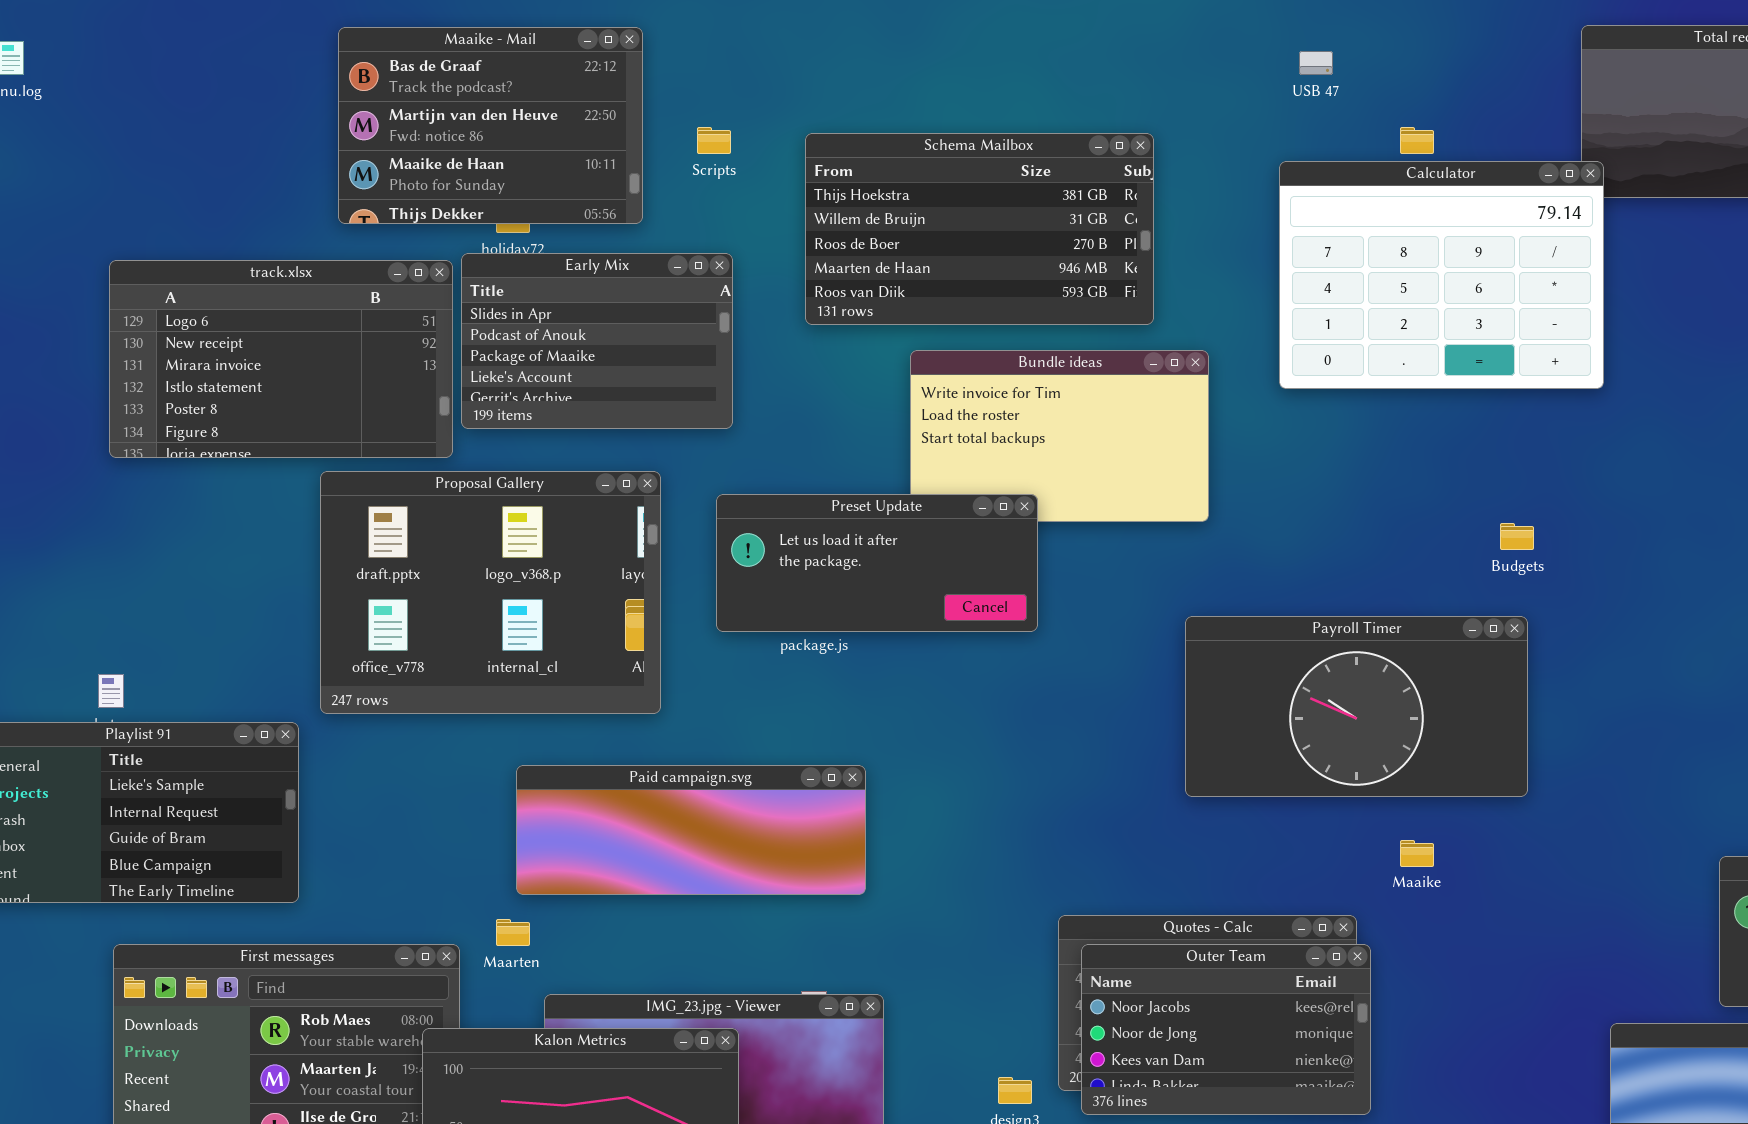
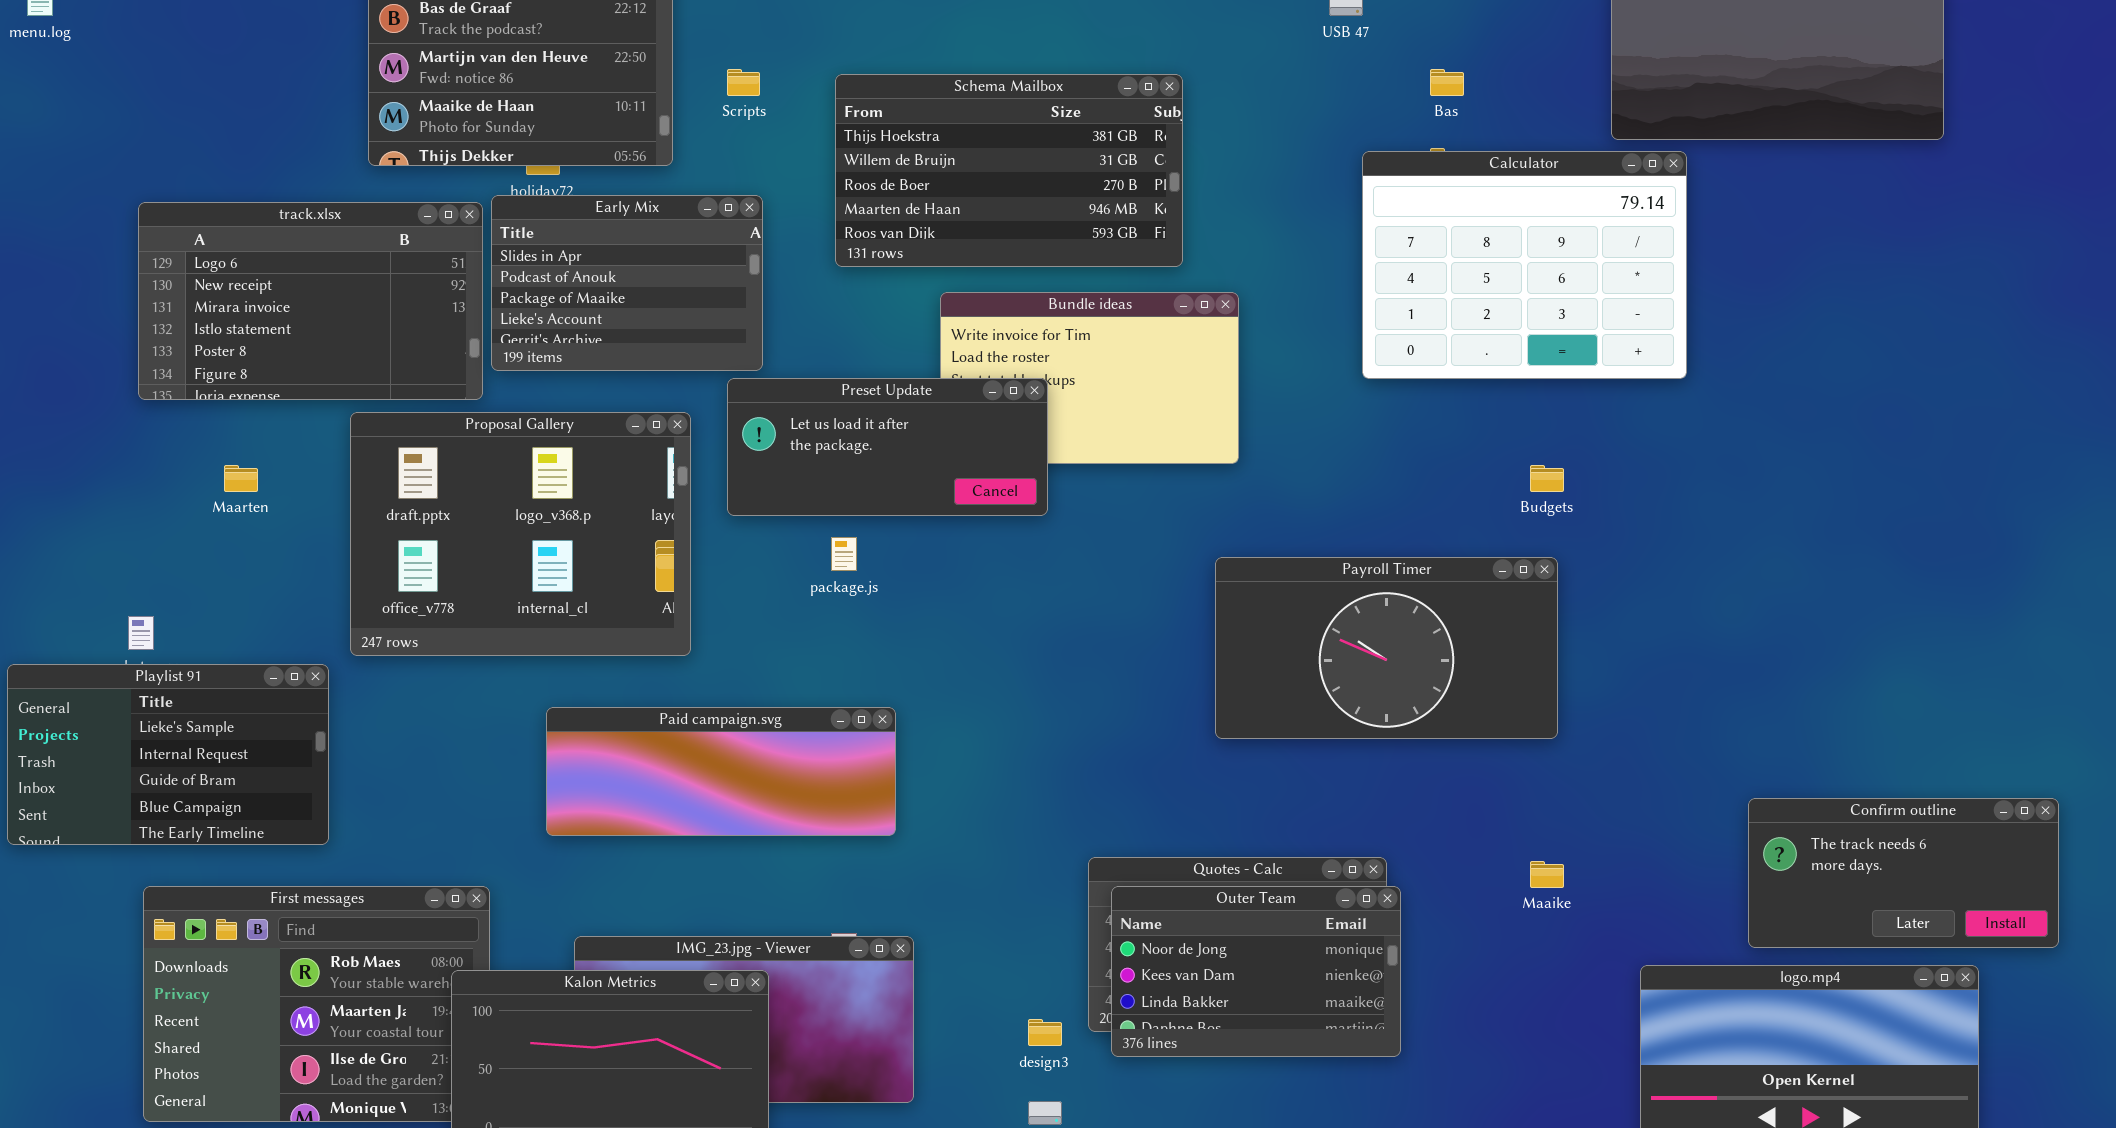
Calculator: [1279,161,1604,389] -> [1362,151,1687,379], moved
Preset Update: [716,494,1038,632] -> [727,378,1048,516], moved
Maaike: [1400,840,1434,867] -> [1530,861,1564,888], moved
Maarten: [496,919,530,946] -> [224,465,258,492], moved
Outer Team: [1081,944,1371,1115] -> [1111,886,1401,1057], scrolled down 1 row

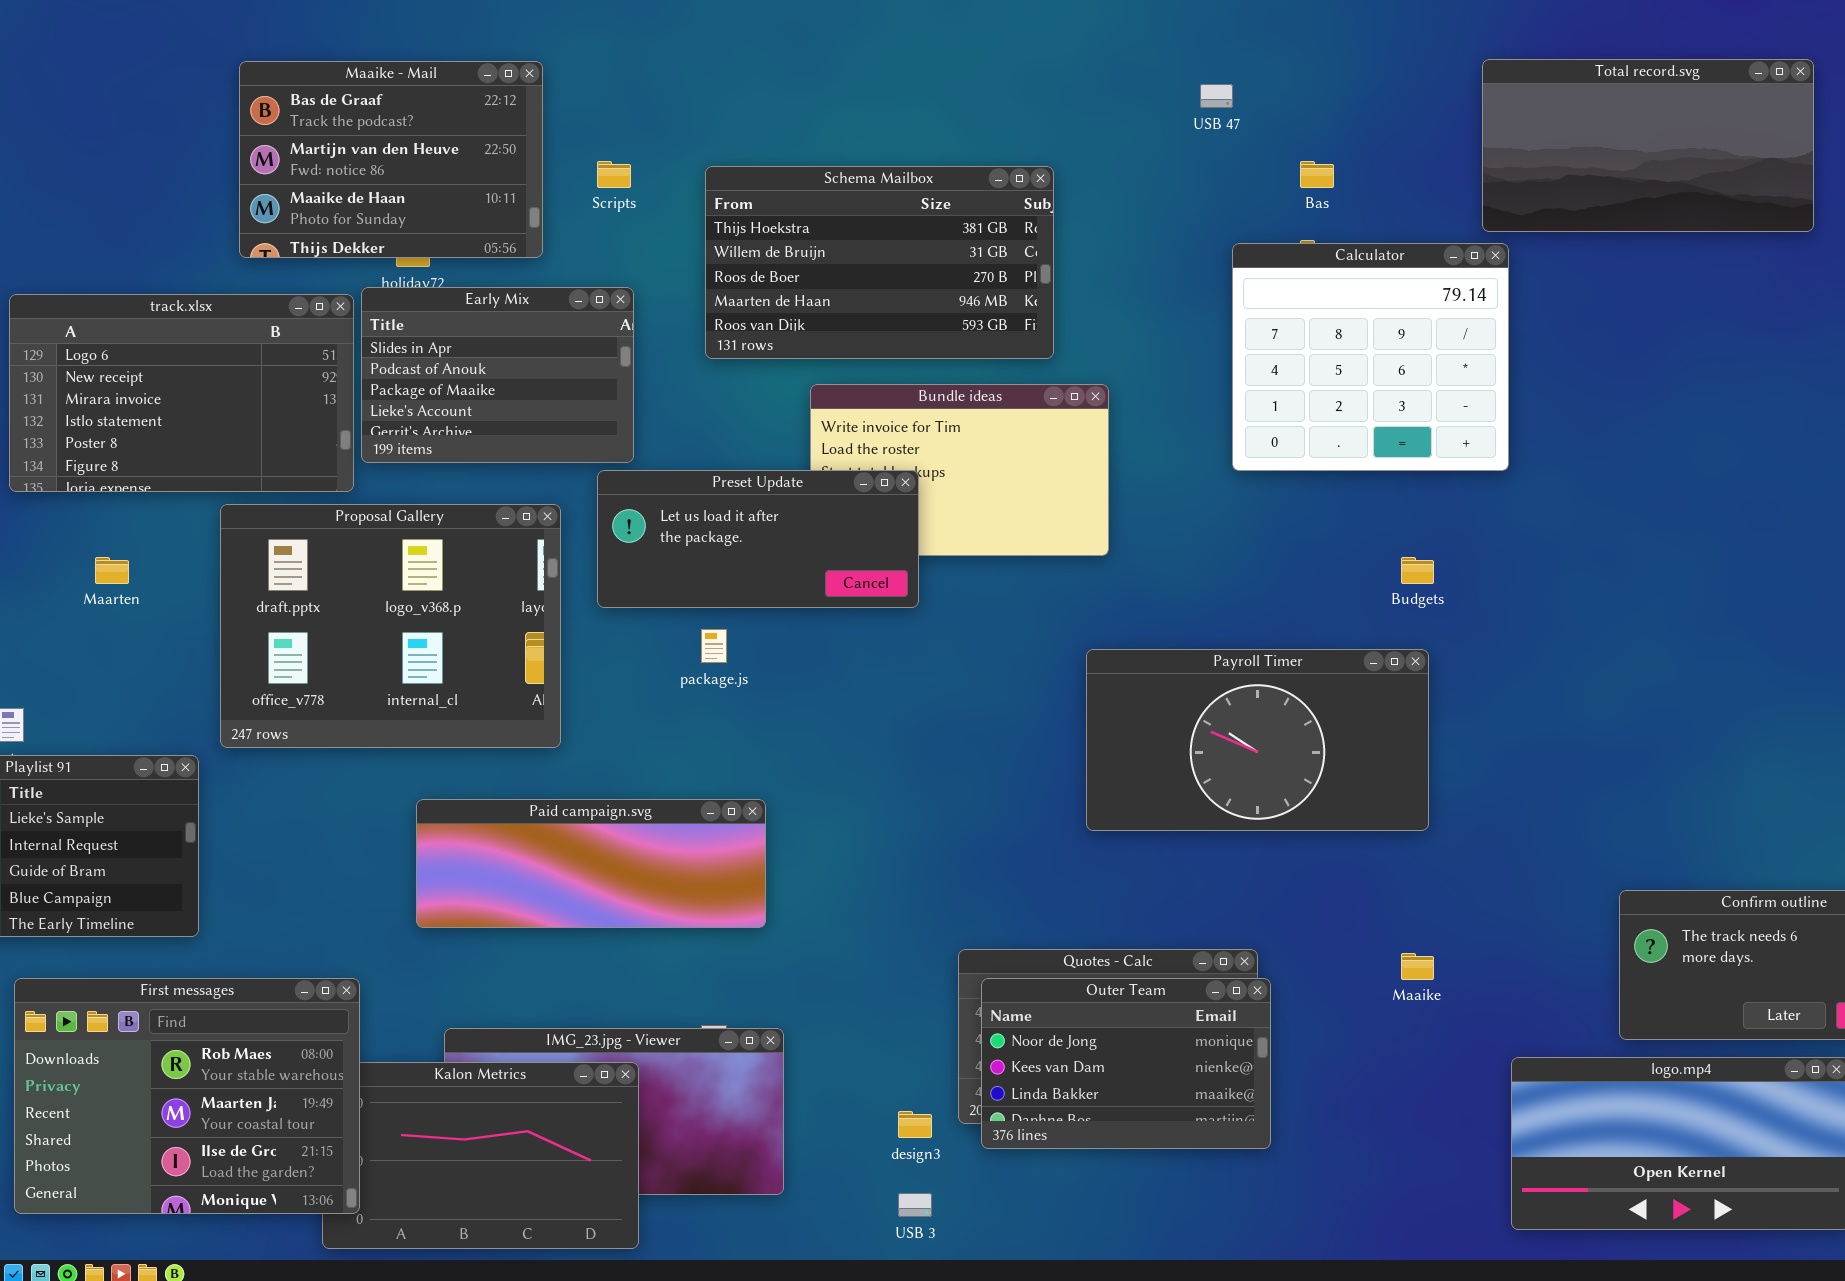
Calculator: [1362,151,1687,379] -> [1232,243,1509,471], resized
First messages: [143,886,490,1122] -> [14,978,360,1214], raised

